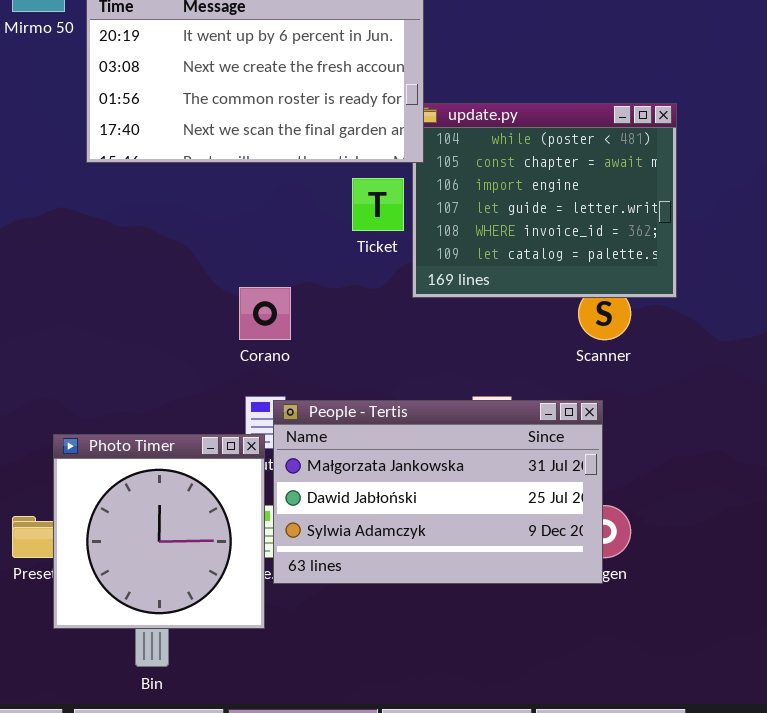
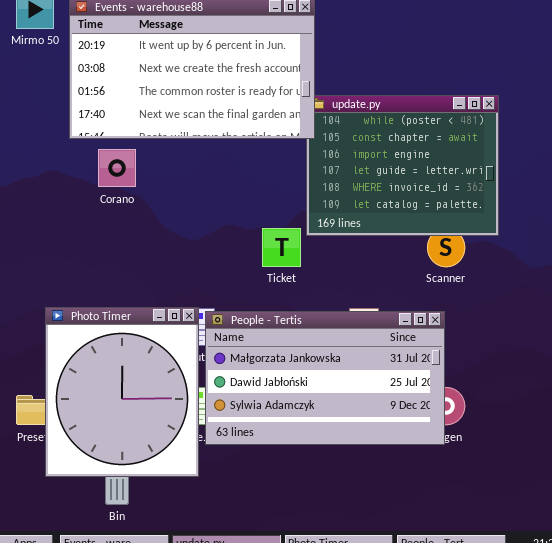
Ticket: [352,178,404,231] -> [262,228,301,267], moved
Corano: [239,287,291,340] -> [98,149,136,187], moved
Photo Timer: [53,434,265,629] -> [45,307,199,477], resized

